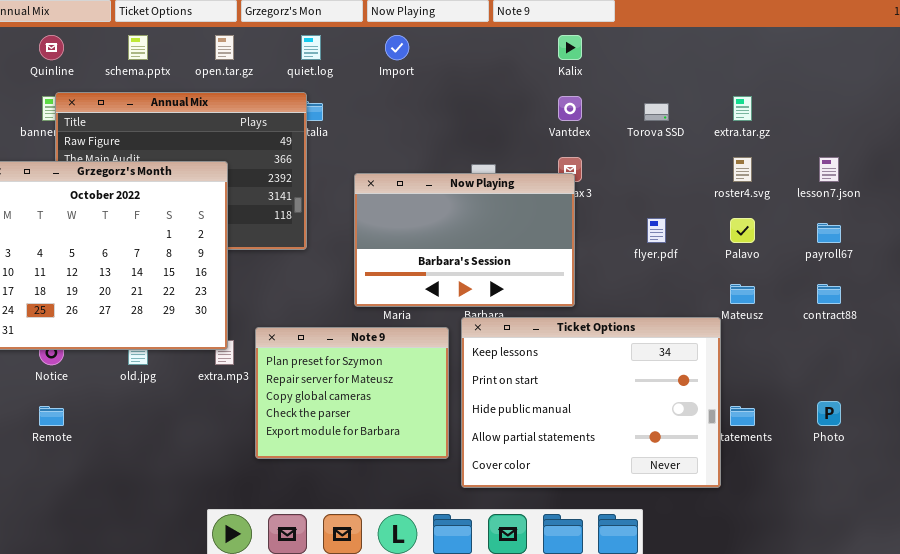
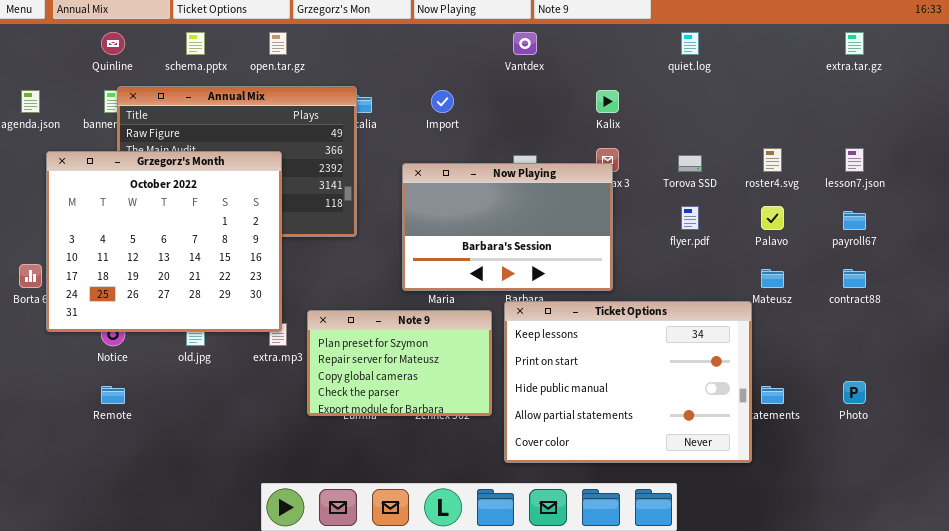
quiet.log: [301,35,321,60] -> [681,32,699,55], moved
Import: [385,35,409,60] -> [431,90,454,113], moved
Kalix: [558,35,582,60] -> [596,90,619,113], moved
Vantdex: [558,96,582,121] -> [513,32,537,55], moved
extra.tar.gz: [733,96,752,121] -> [845,32,864,55], moved
Torova SSD: [644,103,669,121] -> [678,155,702,172], moved
Note 9: [255,327,449,459] -> [307,310,492,416], resized

